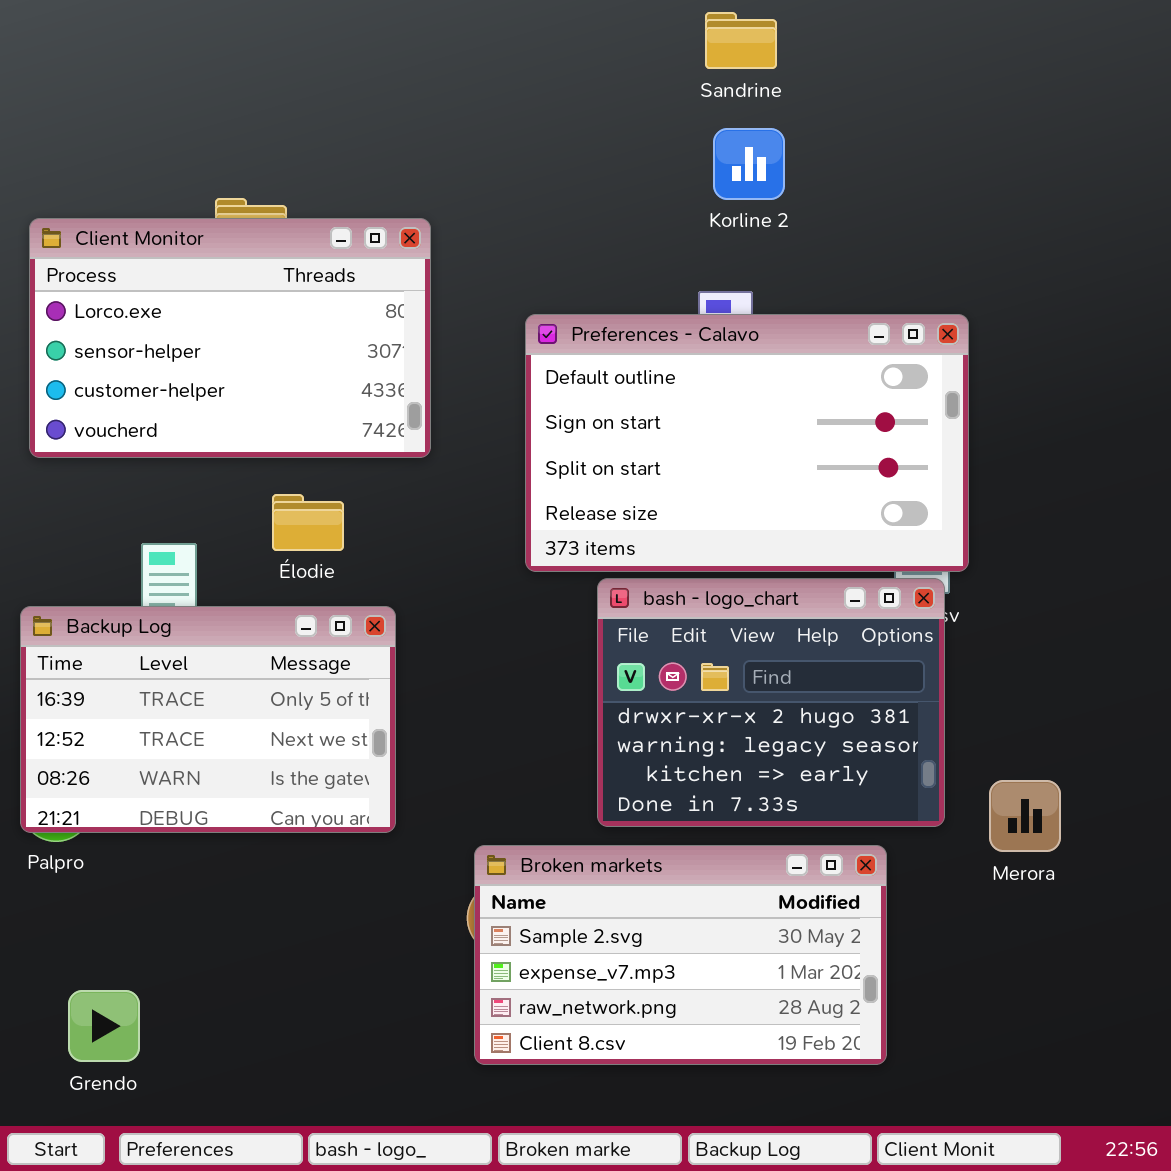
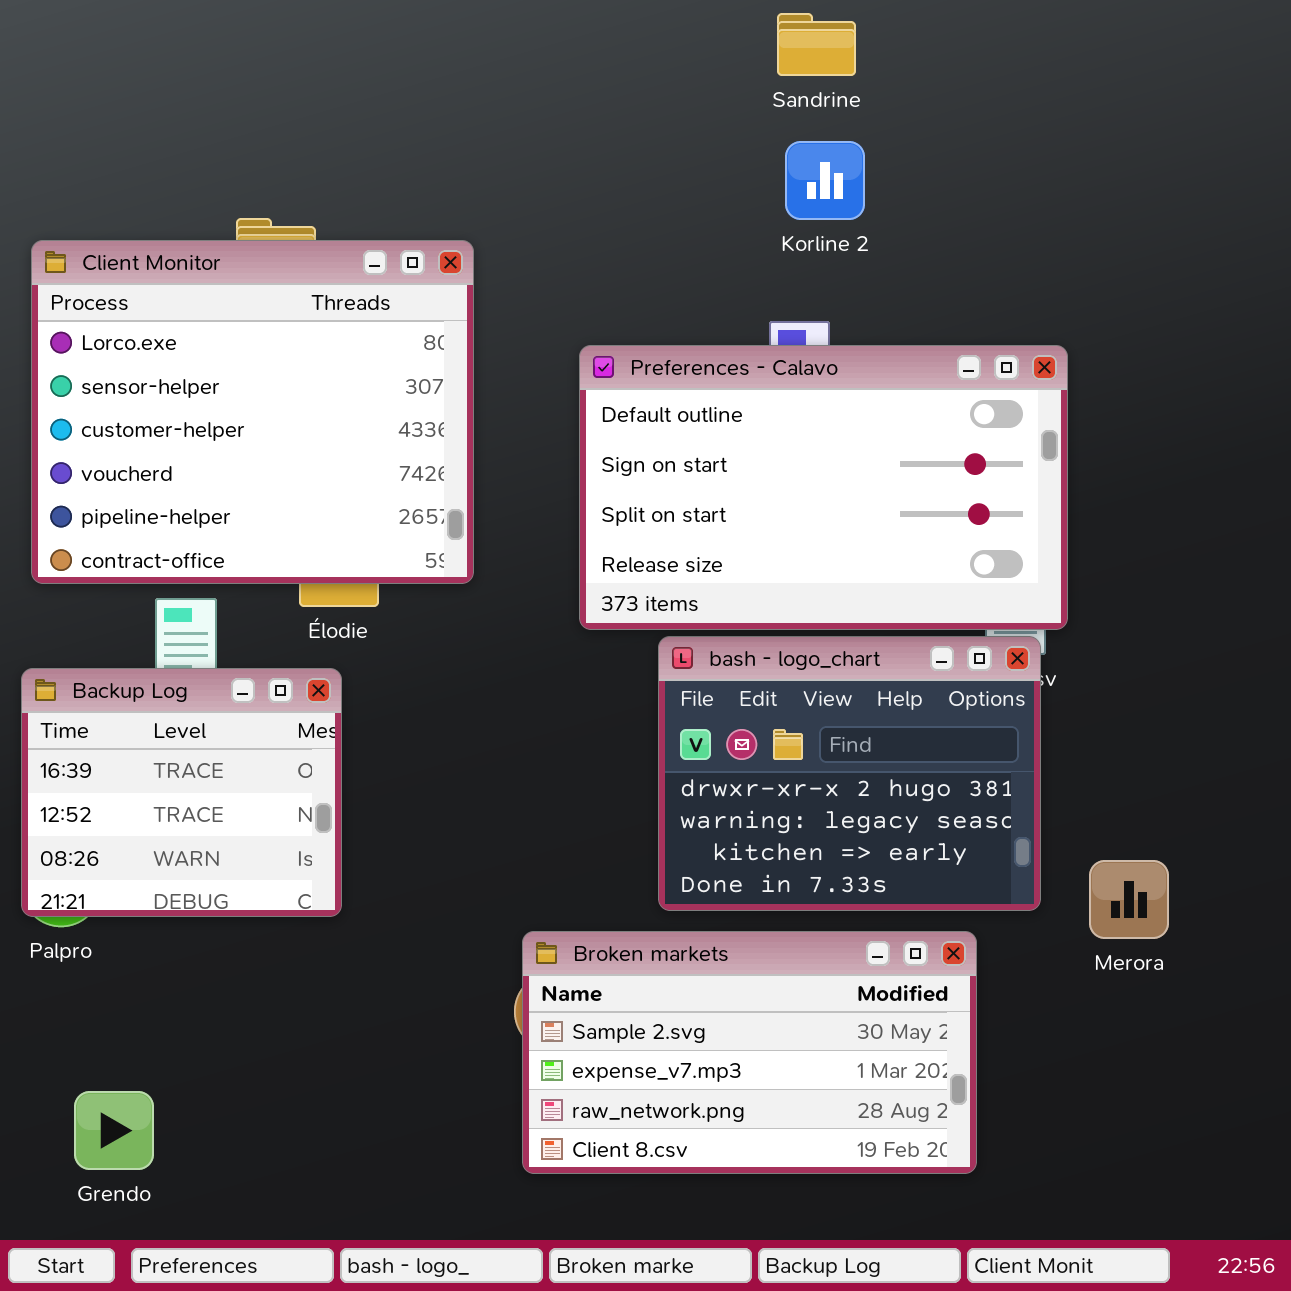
Client Monitor: [29,218,431,458] -> [31,240,474,584], resized
Backup Log: [20,606,396,833] -> [21,668,342,917], resized

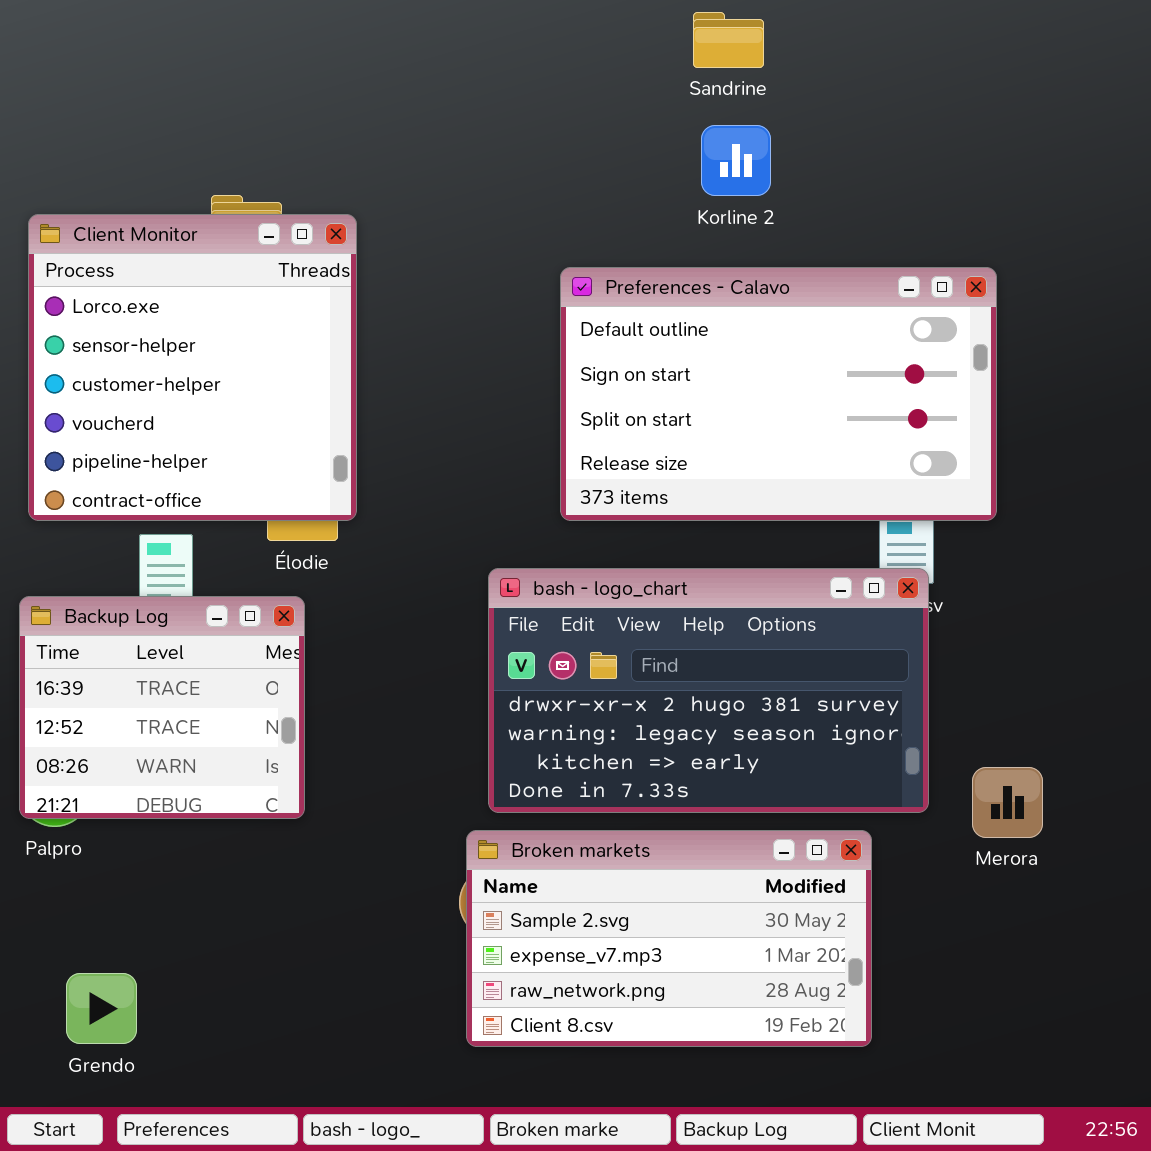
Client Monitor: [31,240,474,584] -> [28,214,357,521], resized
Preferences - Calavo: [579,345,1068,630] -> [560,267,997,521], moved
bash - logo_chart: [658,636,1041,911] -> [488,568,929,813], resized

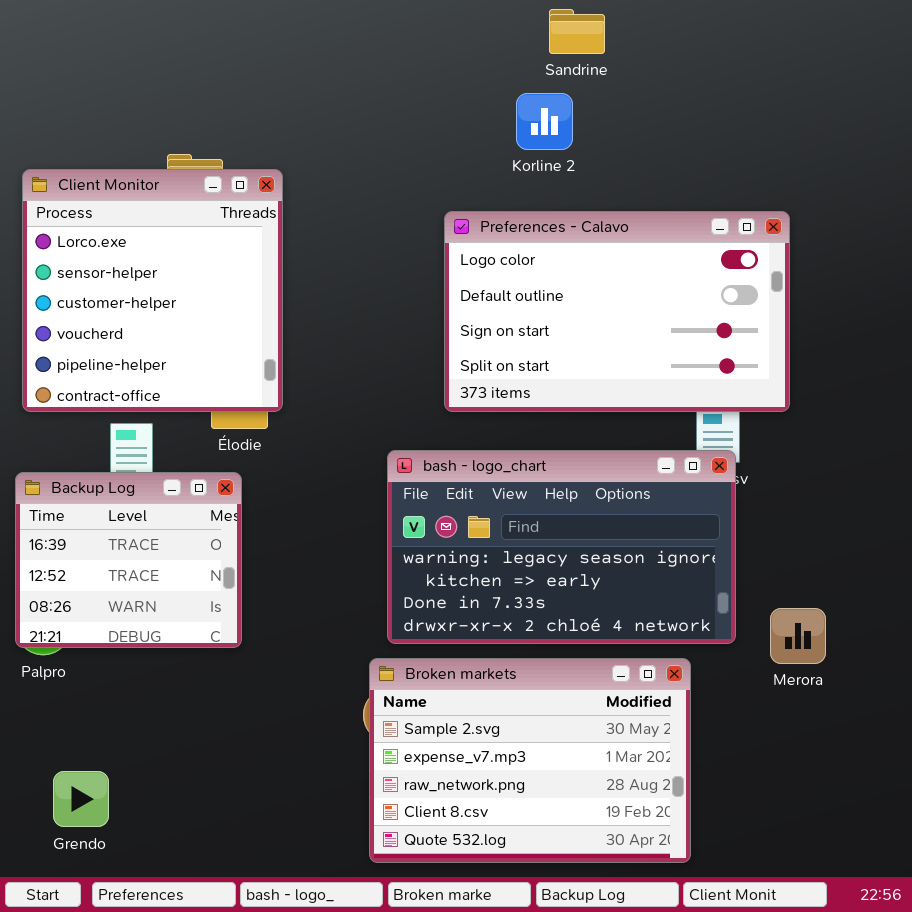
Korline 2: [701,125,771,196] -> [516,93,573,150], moved
Preferences - Calavo: [560,267,997,521] -> [444,211,790,412], scrolled up 1 row
bash - logo_chart: [488,568,929,813] -> [387,450,736,644], scrolled down 1 row
Broken markets: [466,830,872,1047] -> [369,658,691,863], resized

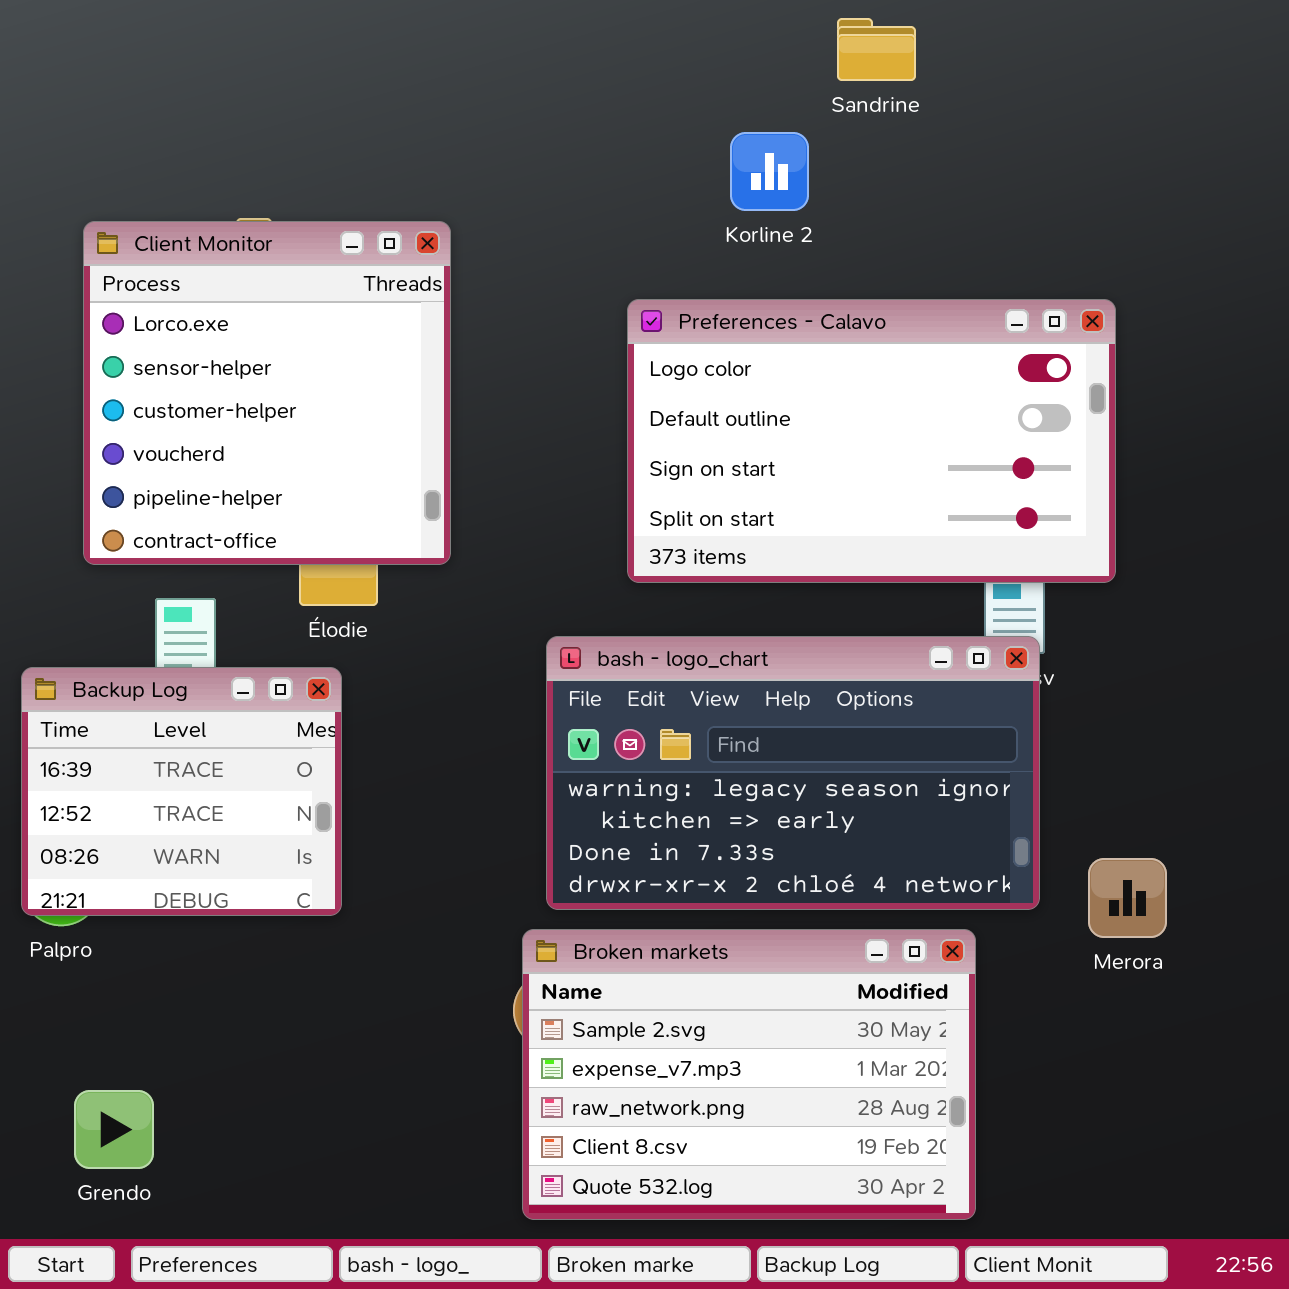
Sandrine: [549,9,605,54] -> [837,18,916,81], moved
Client Monitor: [22,169,283,412] -> [83,221,451,565], moved

